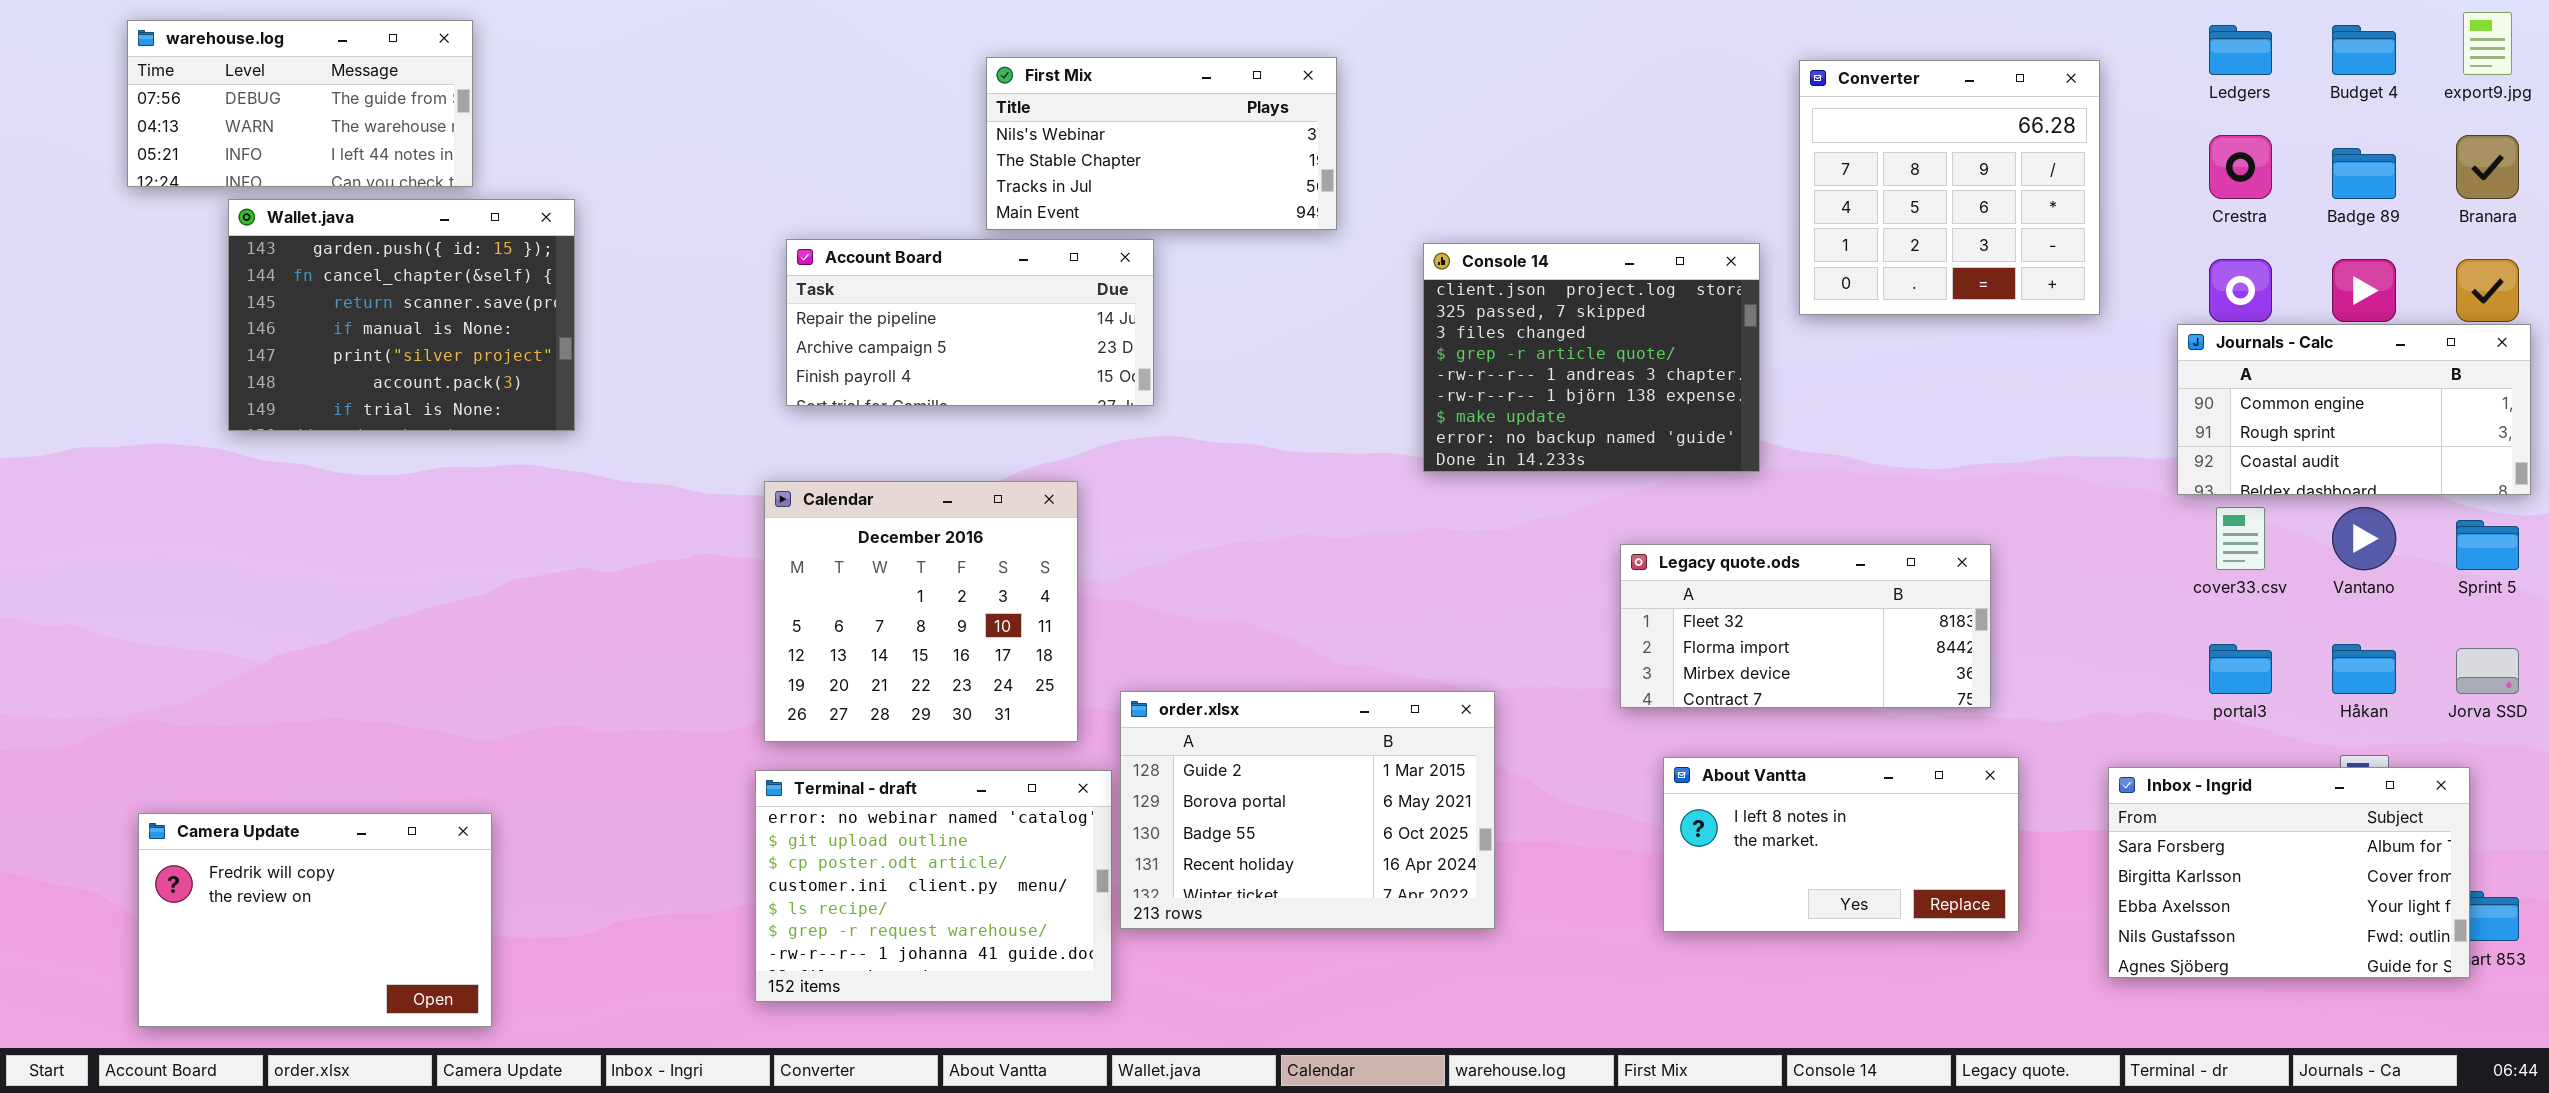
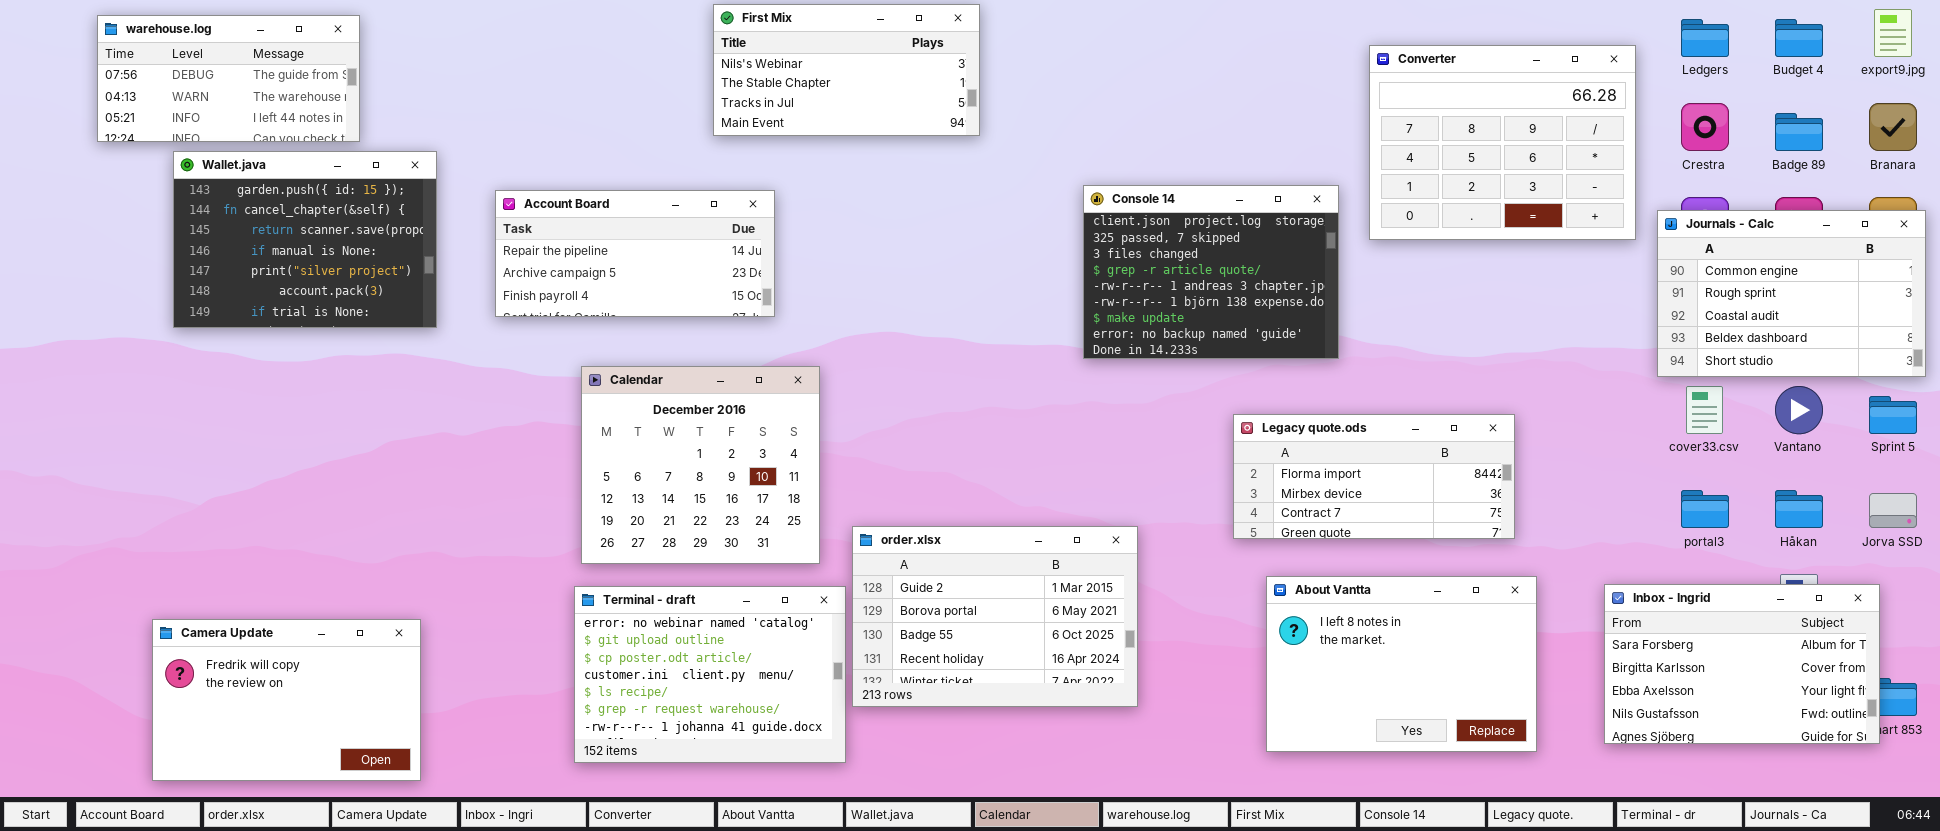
First Mix: [986,57,1337,230] -> [713,4,980,136], moved
Converter: [1799,60,2100,315] -> [1369,45,1636,240], resized
Account Board: [786,239,1154,406] -> [495,190,775,317], moved
Journals - Calc: [2177,324,2531,495] -> [1657,210,1926,377], resized
Legacy quote.ods: [1620,544,1991,708] -> [1233,414,1515,539], scrolled down 1 row
About Vantta: [1663,757,2019,932] -> [1266,576,1537,752], resized
Camera Update: [138,813,492,1027] -> [152,619,421,781], moved

